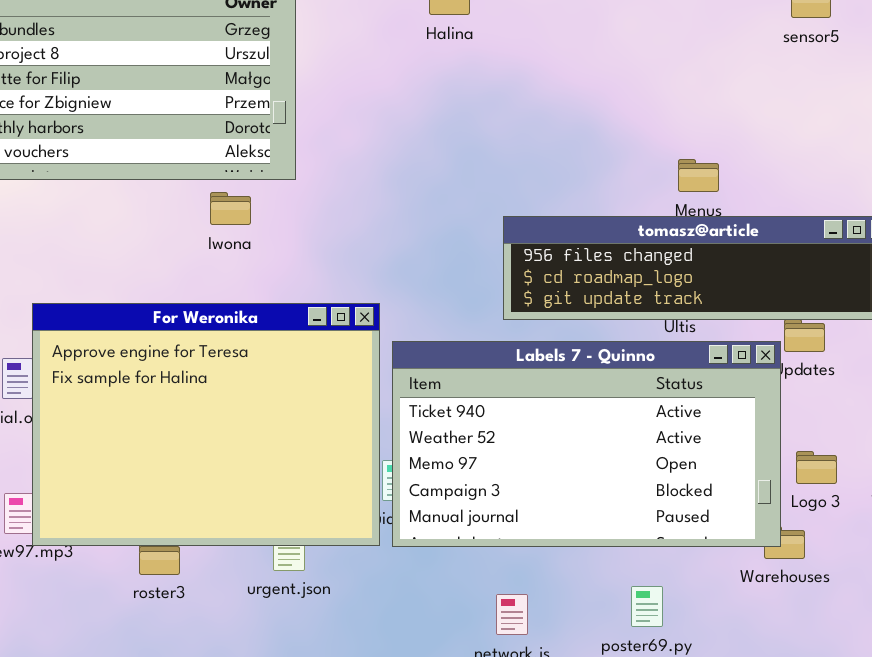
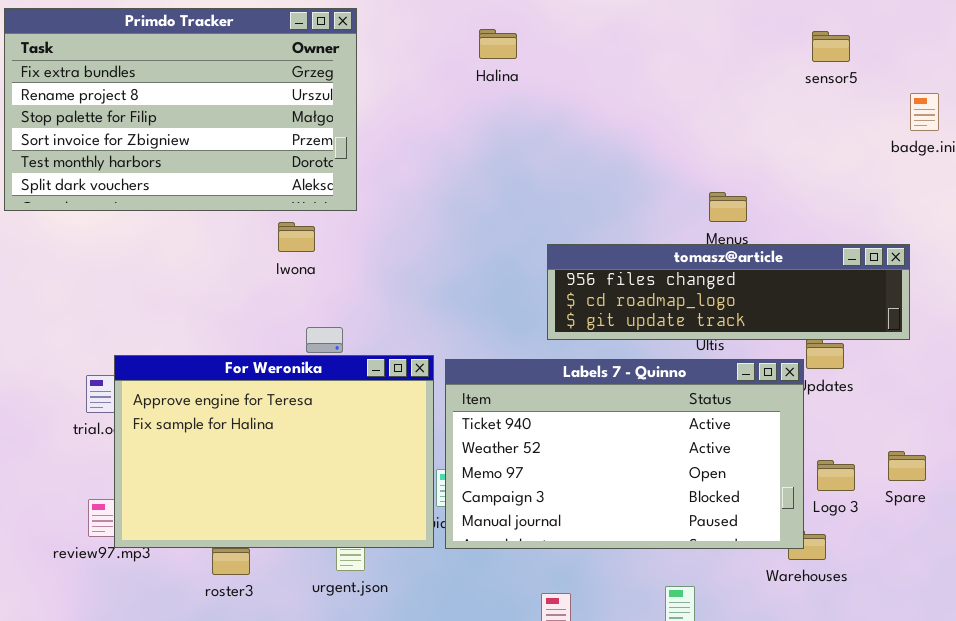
For Weronika: [32,303,380,546] -> [114,355,434,548], resized

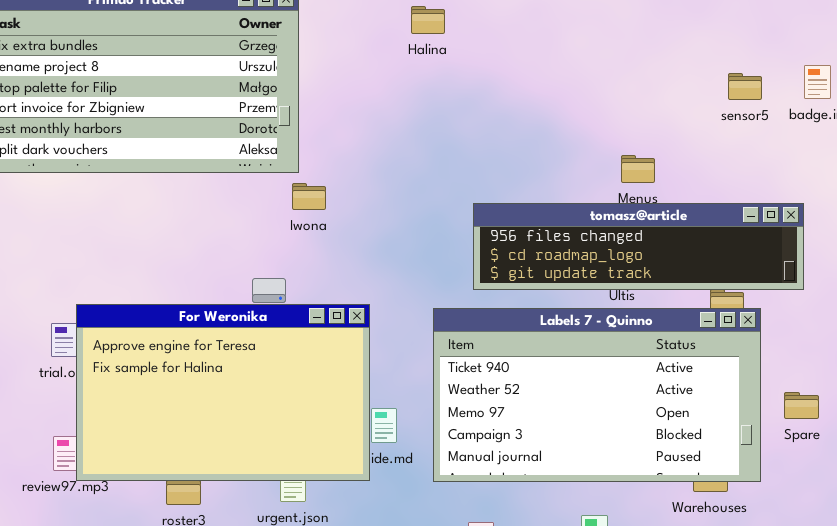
sensor5: [812,31,850,62] -> [728,73,762,100], moved
Iwona: [278,222,315,252] -> [292,183,326,210], moved
Labels 7 - Quinno: [445,359,804,549] -> [433,308,761,482], moved

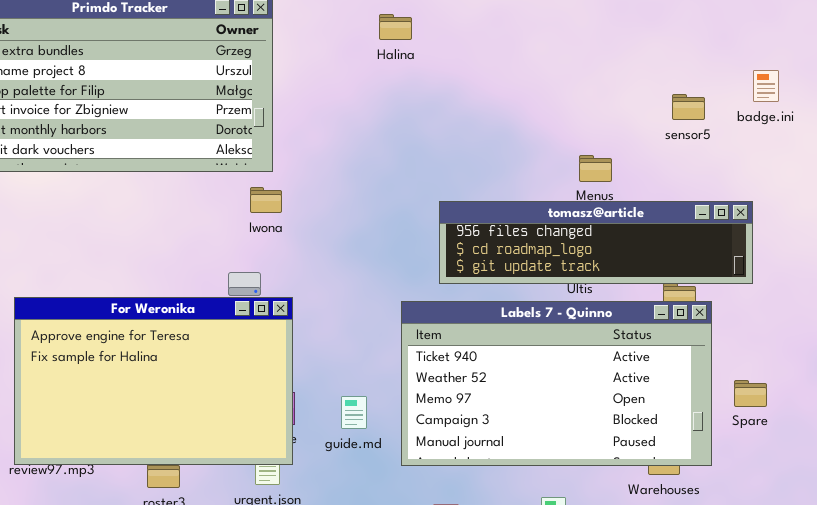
sensor5: [728,73,762,100] -> [672,94,705,120], moved
Iwona: [292,183,326,210] -> [250,187,282,213], moved
For Weronika: [76,304,370,481] -> [14,297,293,465], moved

